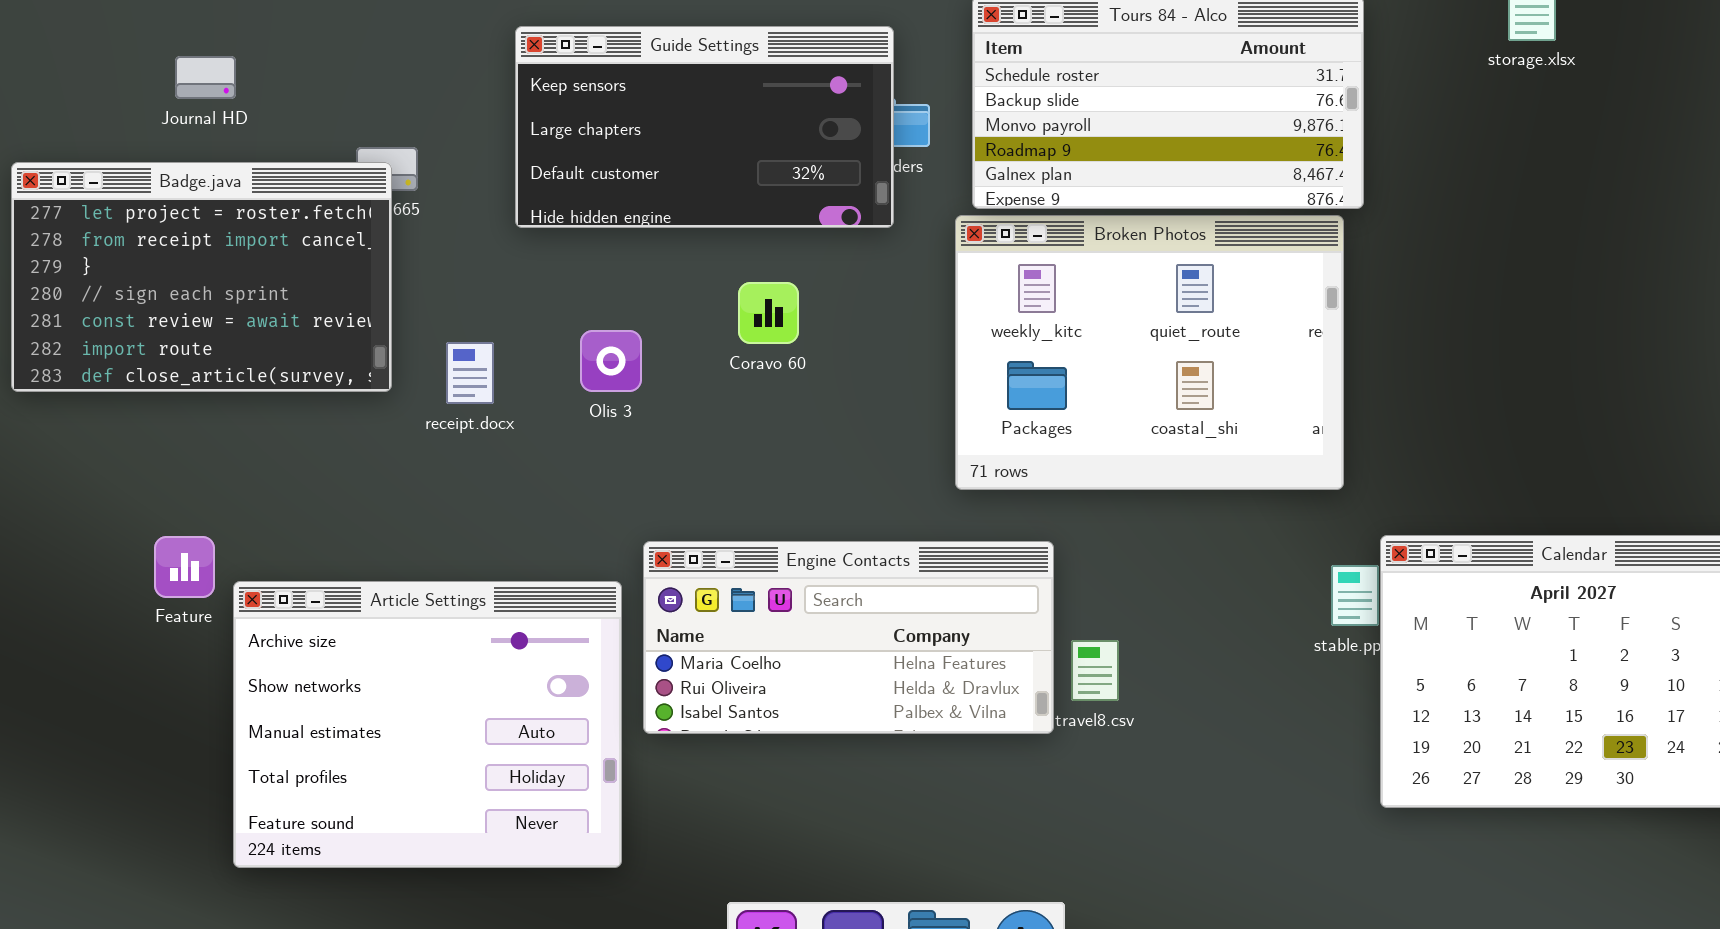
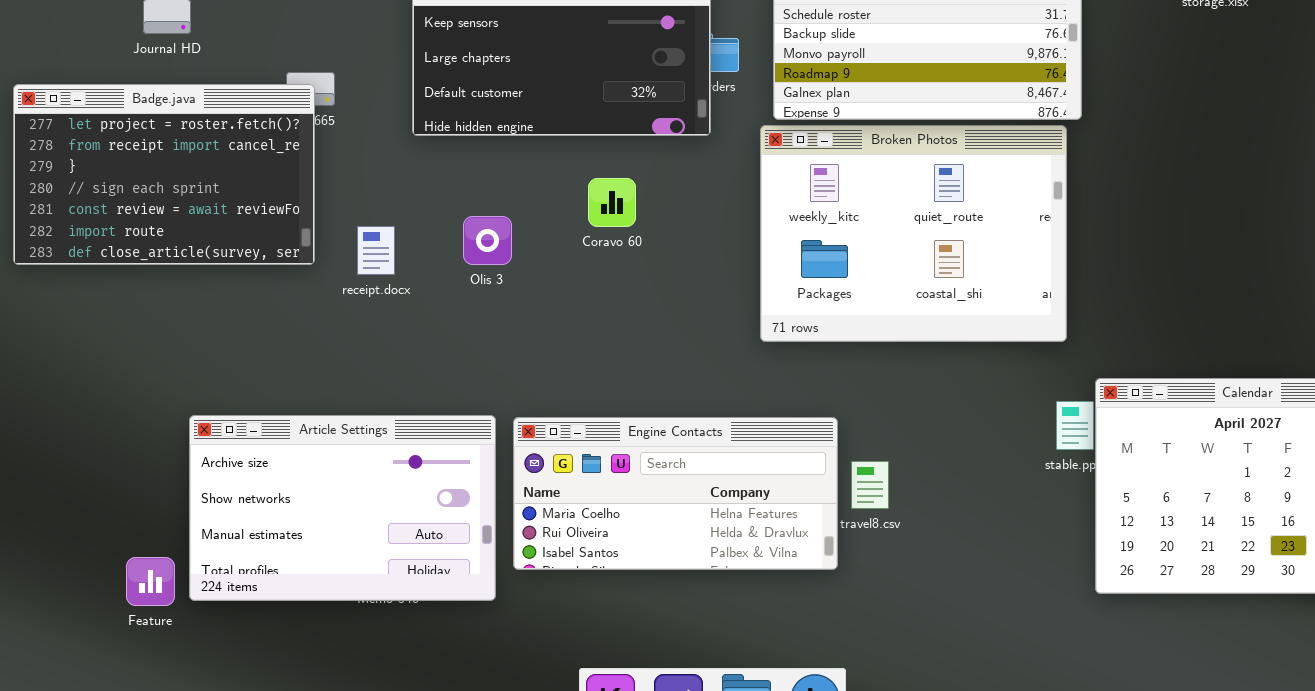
Feature: [154,536,215,598] -> [126,557,175,606], moved
Engine Contacts: [643,541,1054,734] -> [513,417,838,570], moved
Article Settings: [233,581,622,868] -> [189,415,496,601], resized

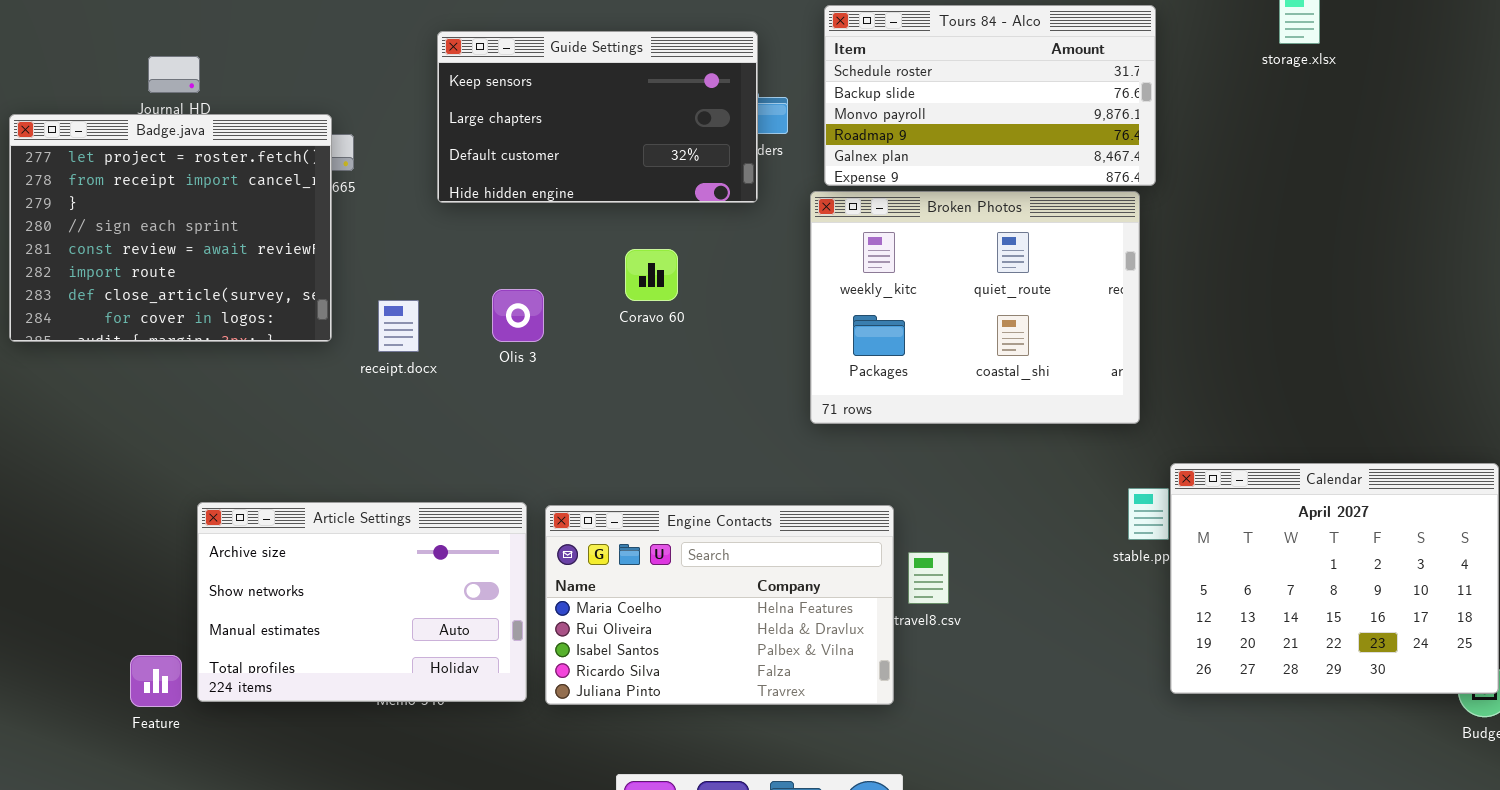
Badge.java: [13,84,315,265] -> [9,114,332,342], resized
Engine Contacts: [513,417,838,570] -> [545,505,894,705], resized

